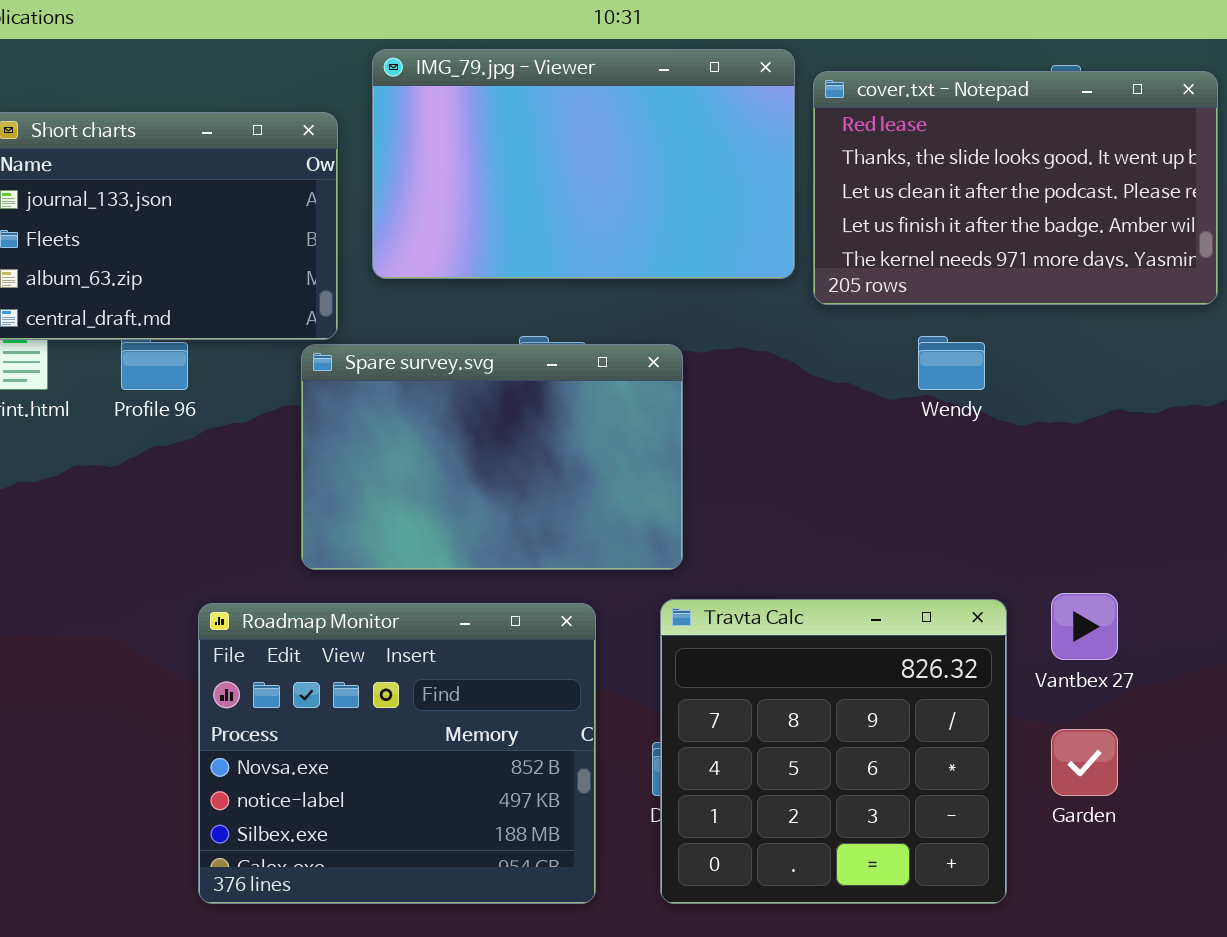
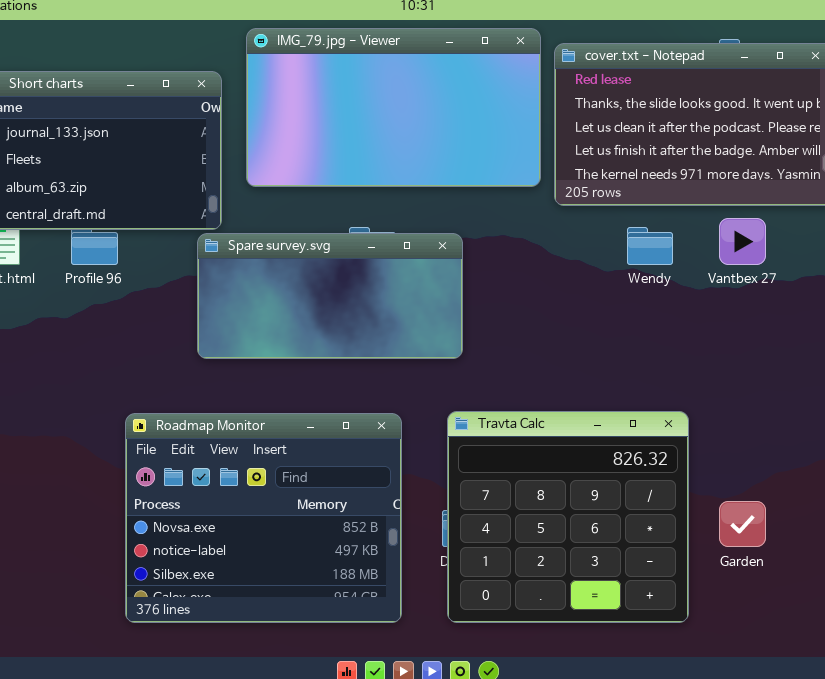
Spare survey.svg: [301,344,683,570] -> [197,233,463,359], resized
Vantbex 27: [1051,593,1118,660] -> [719,218,766,265], moved

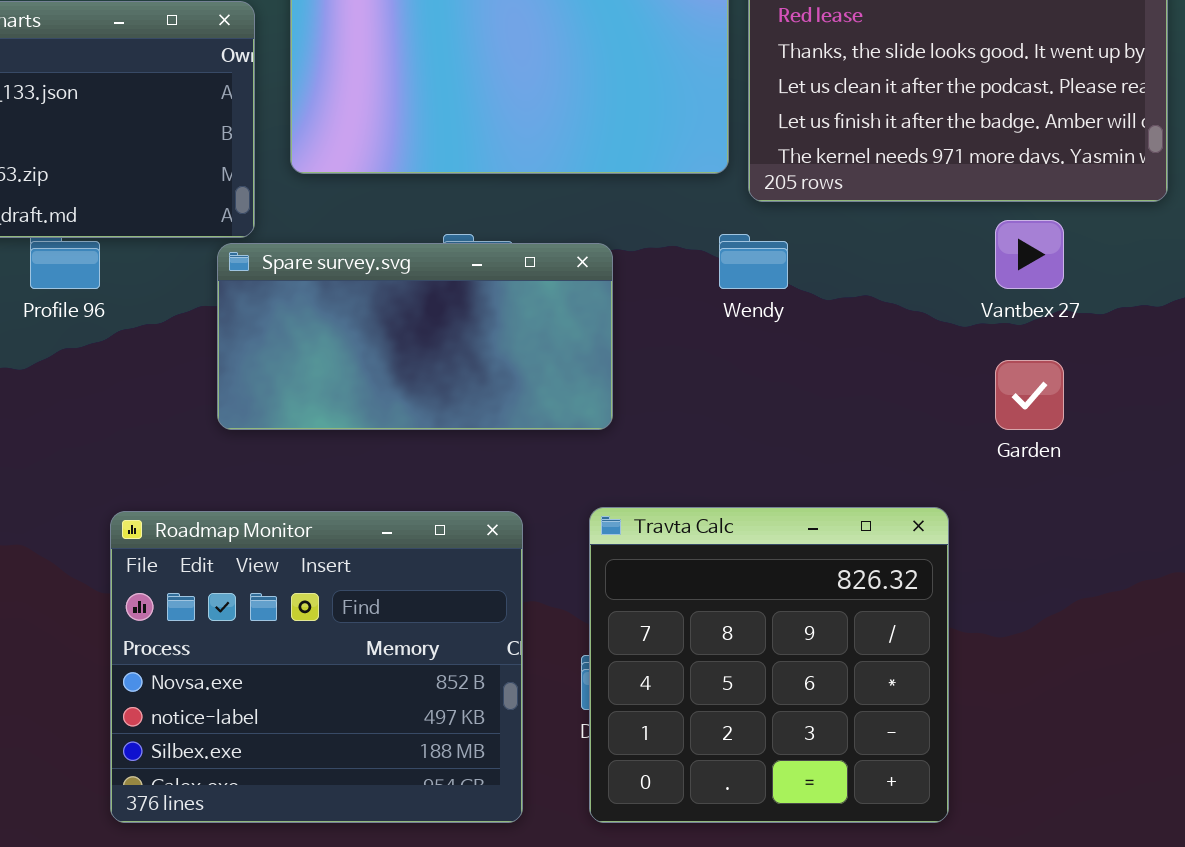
Wendy: [627,227,673,265] -> [719,234,788,289], moved
Garden: [719,501,766,547] -> [995,360,1064,430], moved

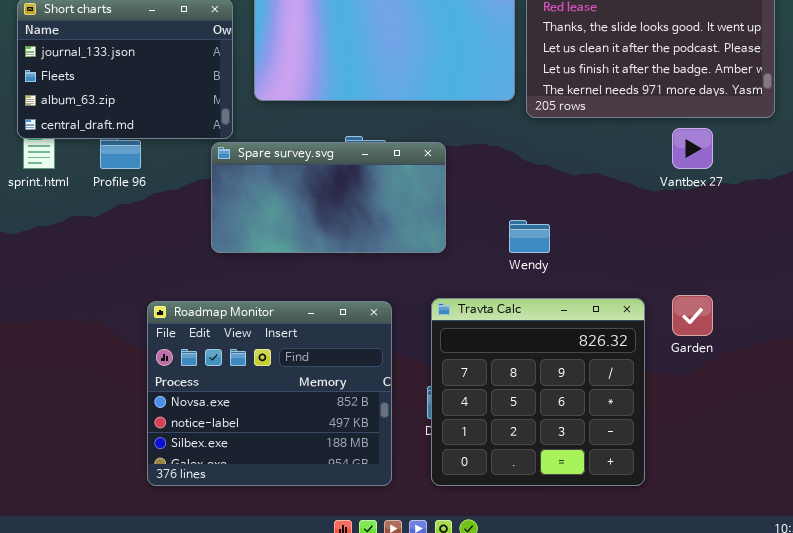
Wendy: [719,234,788,289] -> [509,220,550,253], moved
Garden: [995,360,1064,430] -> [672,295,713,336], moved

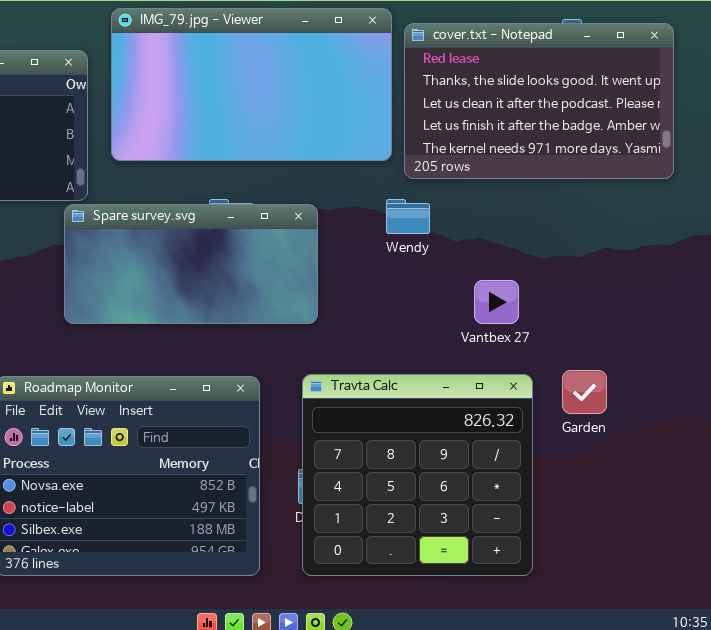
Vantbex 27: [672,128,713,169] -> [474,280,519,324], moved
Wendy: [509,220,550,253] -> [386,199,430,234], moved

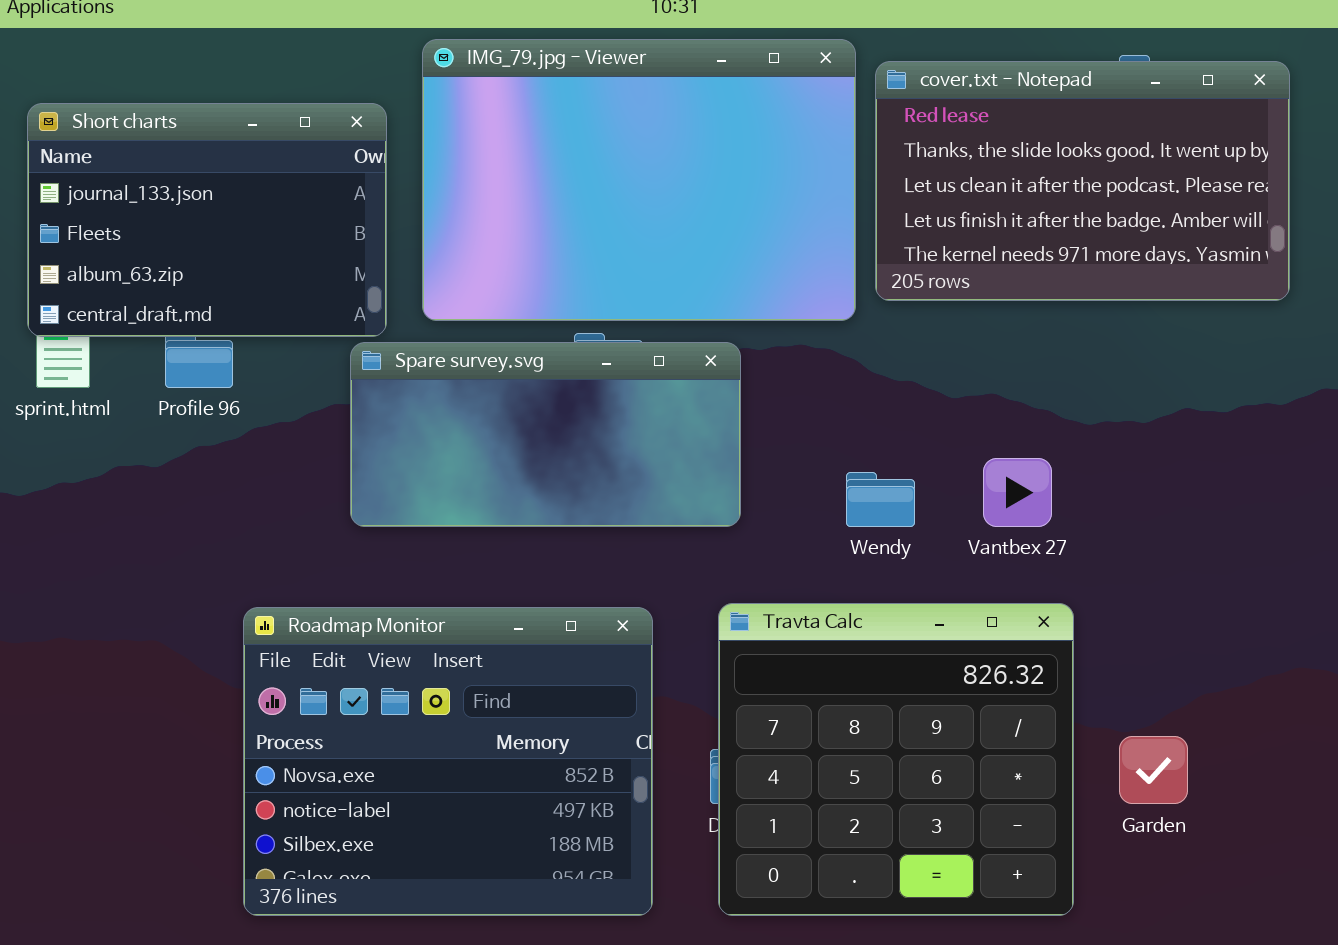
IMG_79.jpg - Viewer: [111,8,392,161] -> [422,39,856,321], resized
Wendy: [386,199,430,234] -> [846,472,915,527], moved
Garden: [562,370,607,414] -> [1119,736,1188,804], moved

